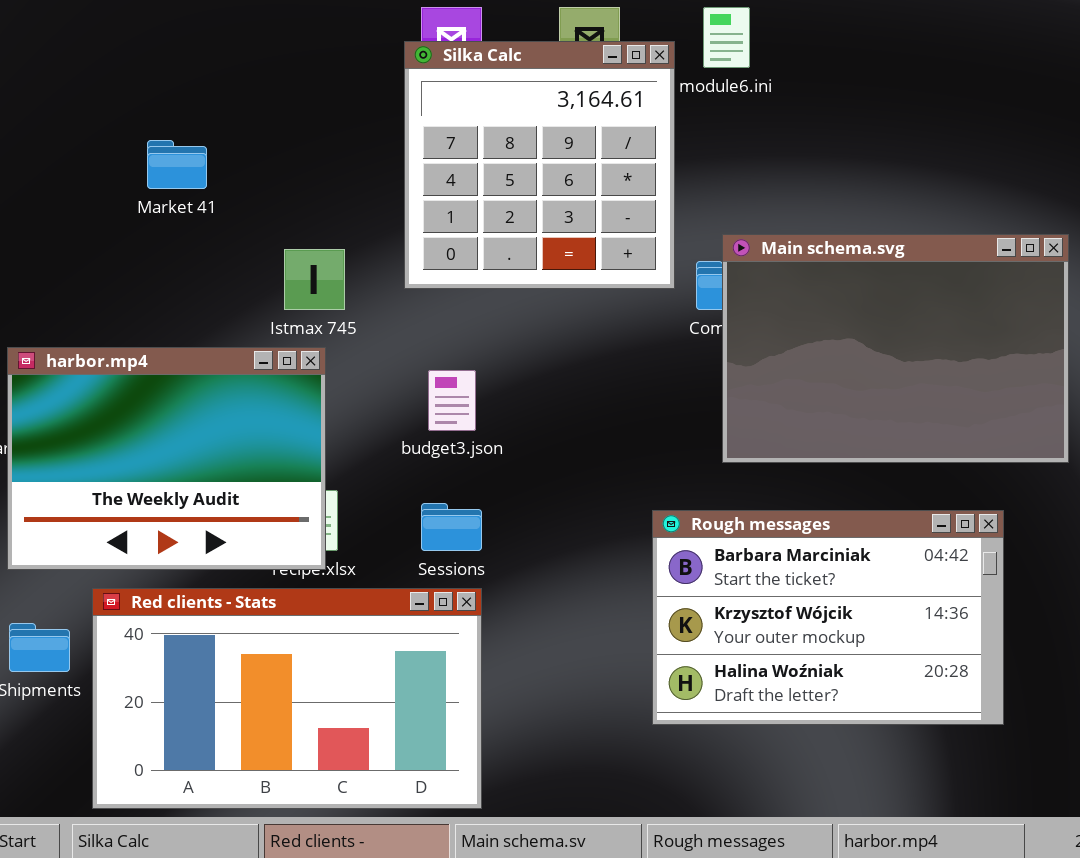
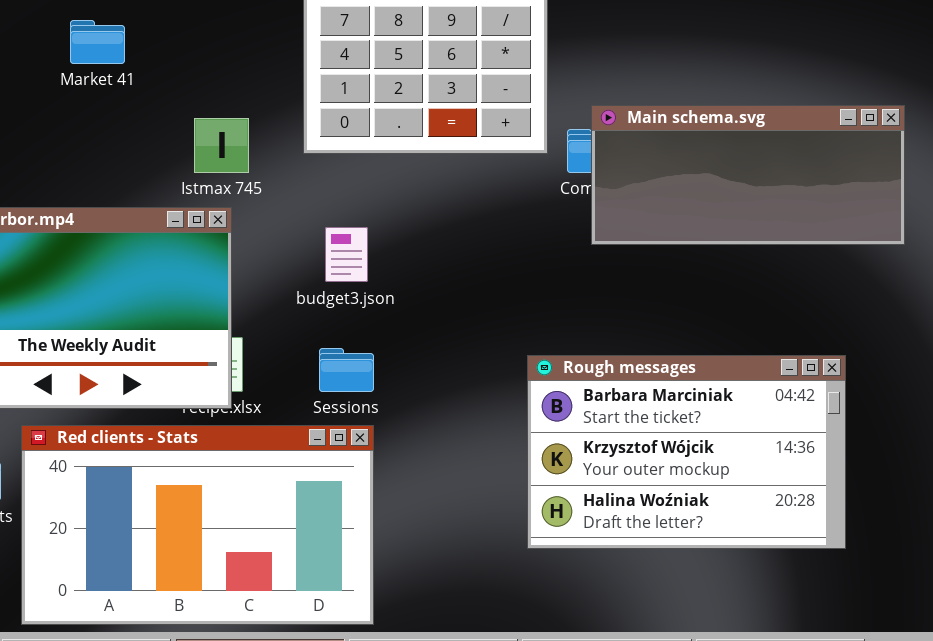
Main schema.svg: [722,234,1069,463] -> [591,105,905,245], resized

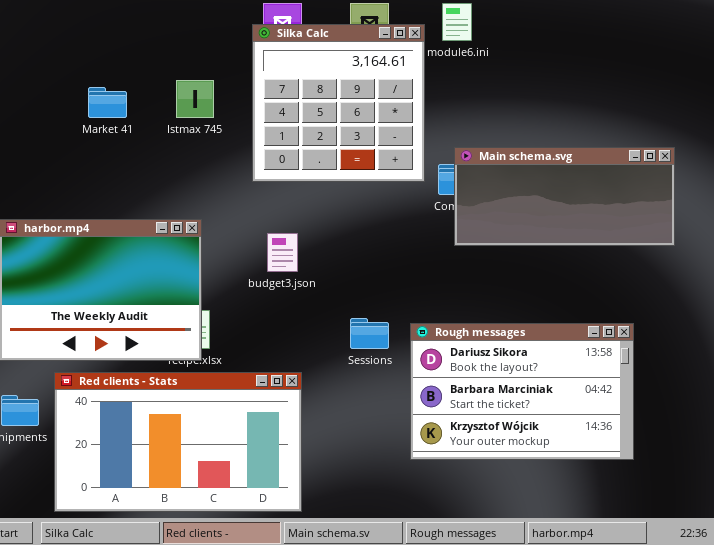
Istmax 745: [194,118,249,173] -> [176,80,214,118], moved
Sessions: [319,348,374,392] -> [350,318,389,349], moved
Rough messages: [527,355,846,549] -> [410,323,634,460], scrolled up 1 row

